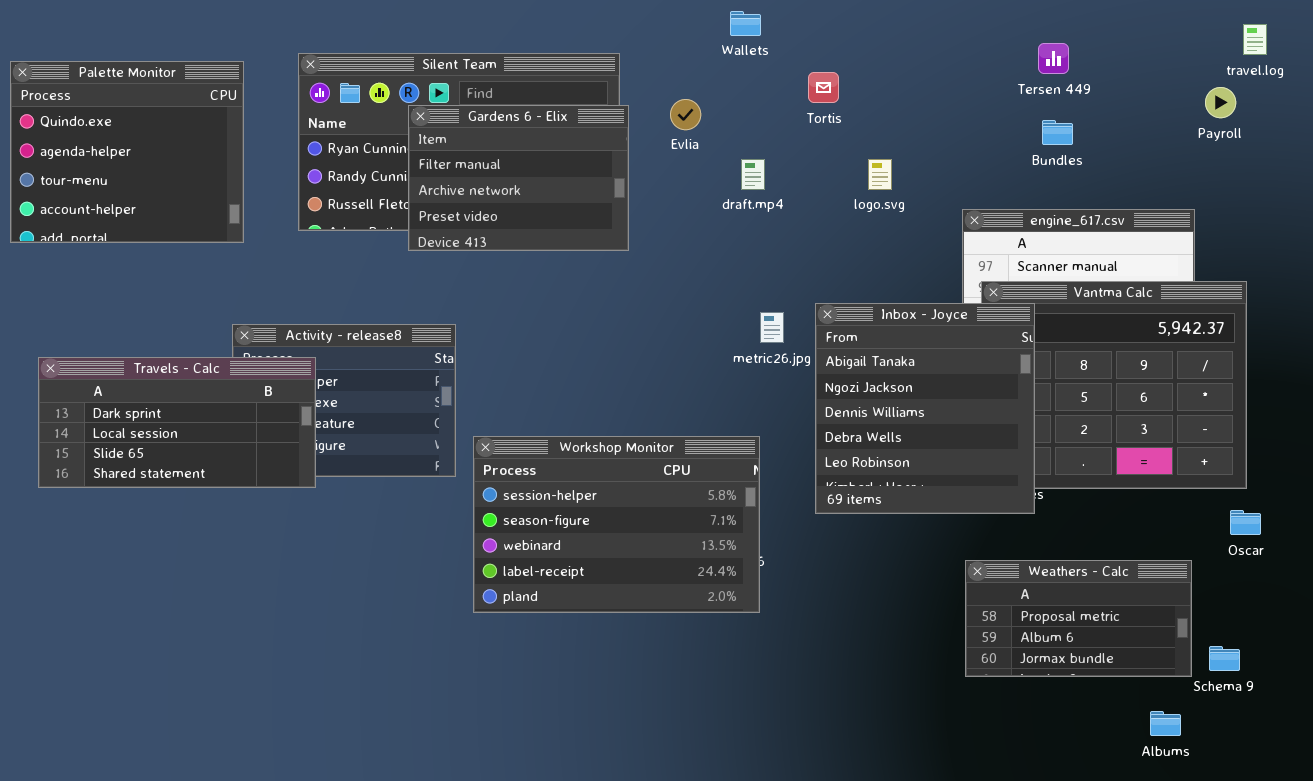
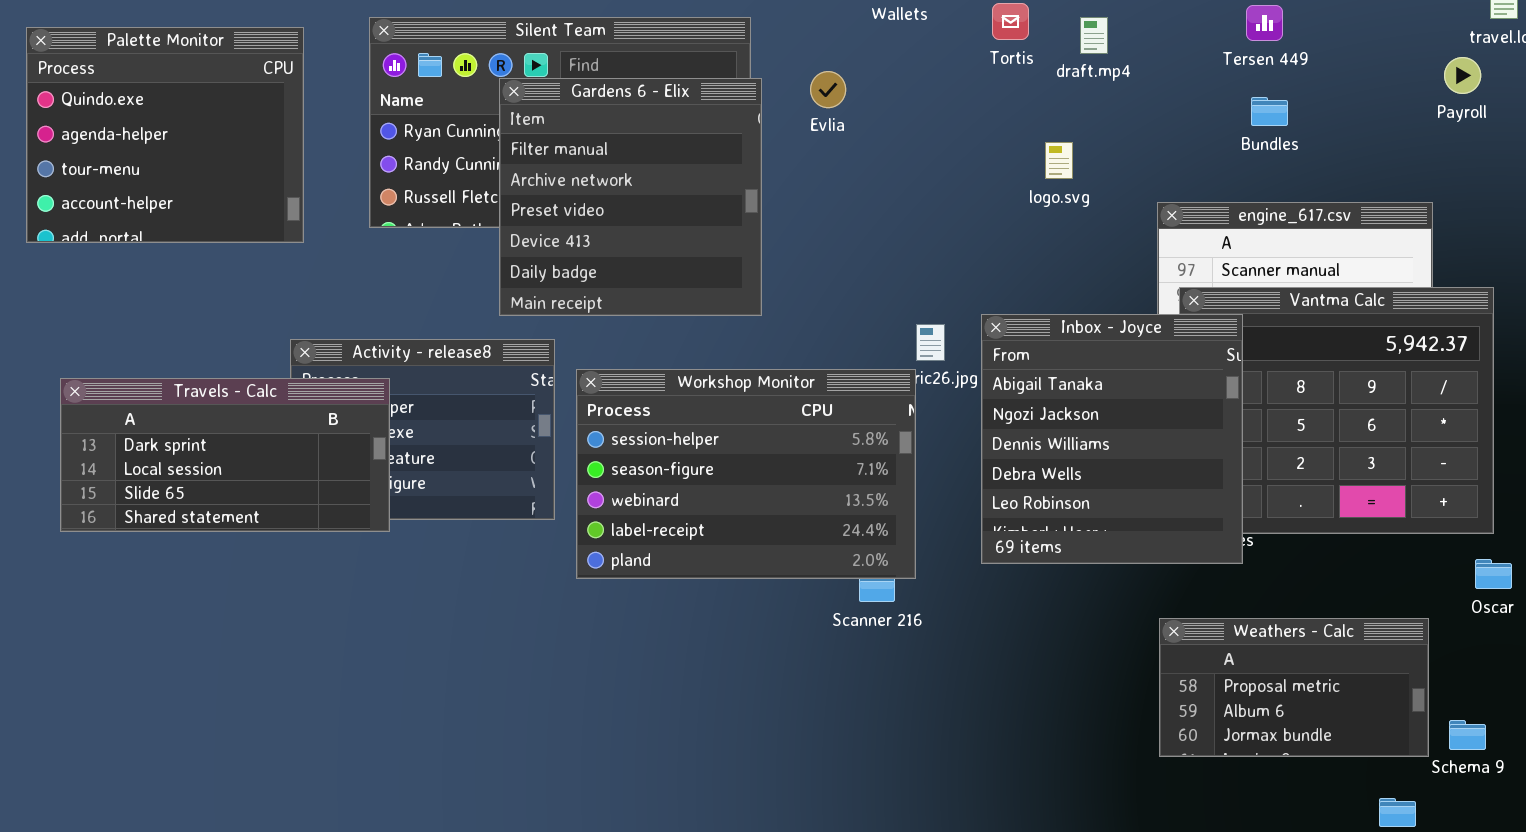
Tortis: [808,72,839,103] -> [992,3,1029,40], moved
Gardens 6 - Elix: [408,105,629,251] -> [499,78,762,316], resized
draft.mp4: [741,159,765,190] -> [1080,17,1108,54], moved
Workshop Monitor: [473,436,760,613] -> [576,369,916,579], moved

